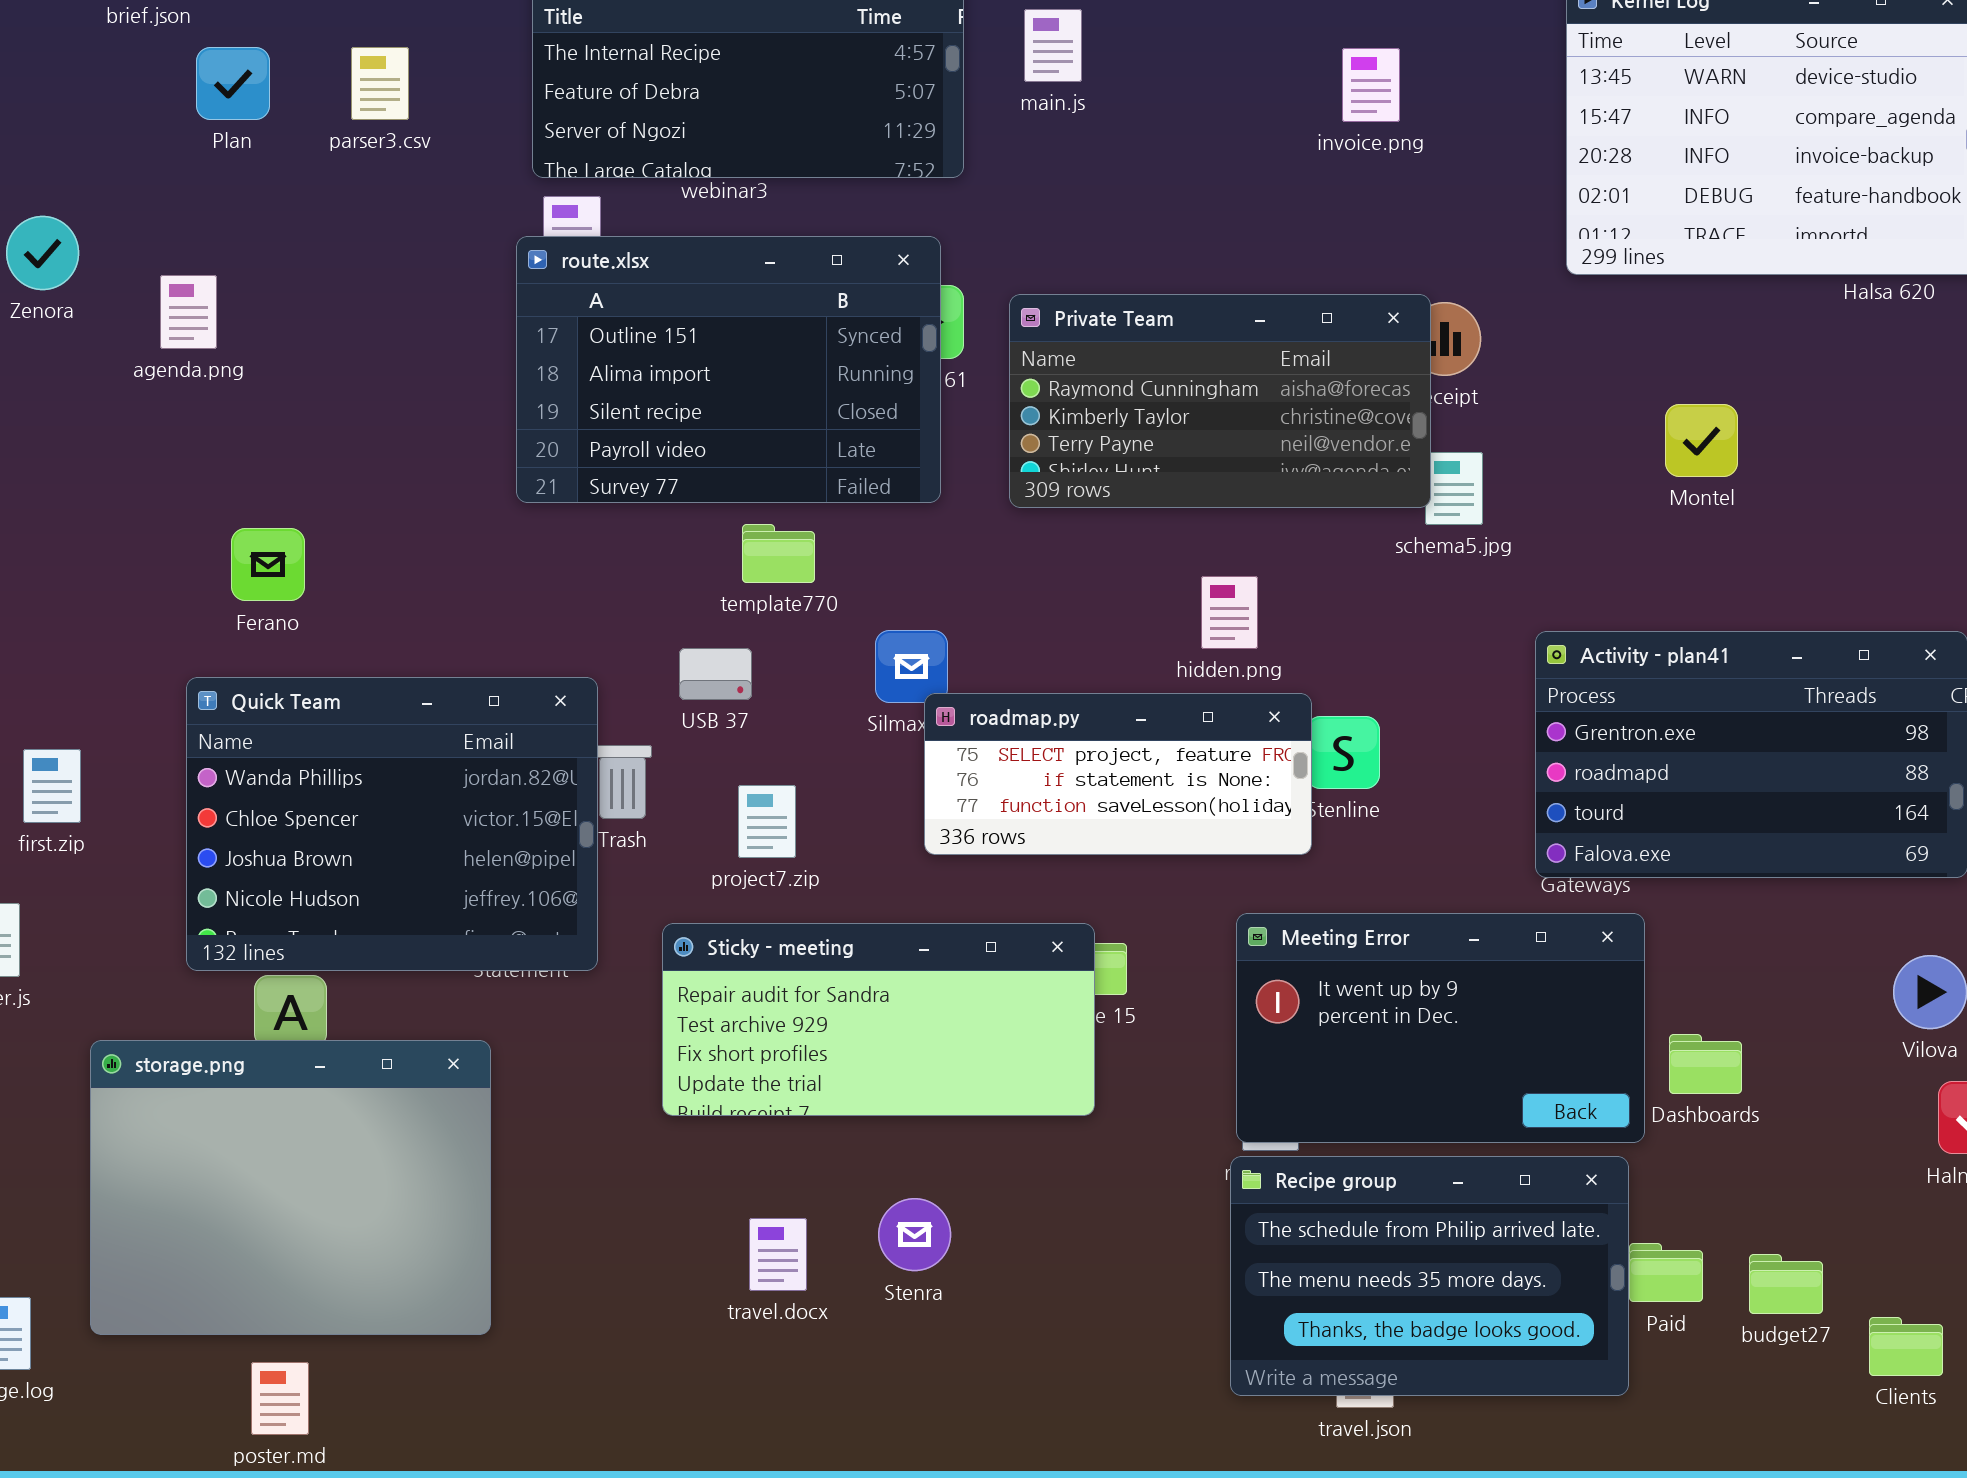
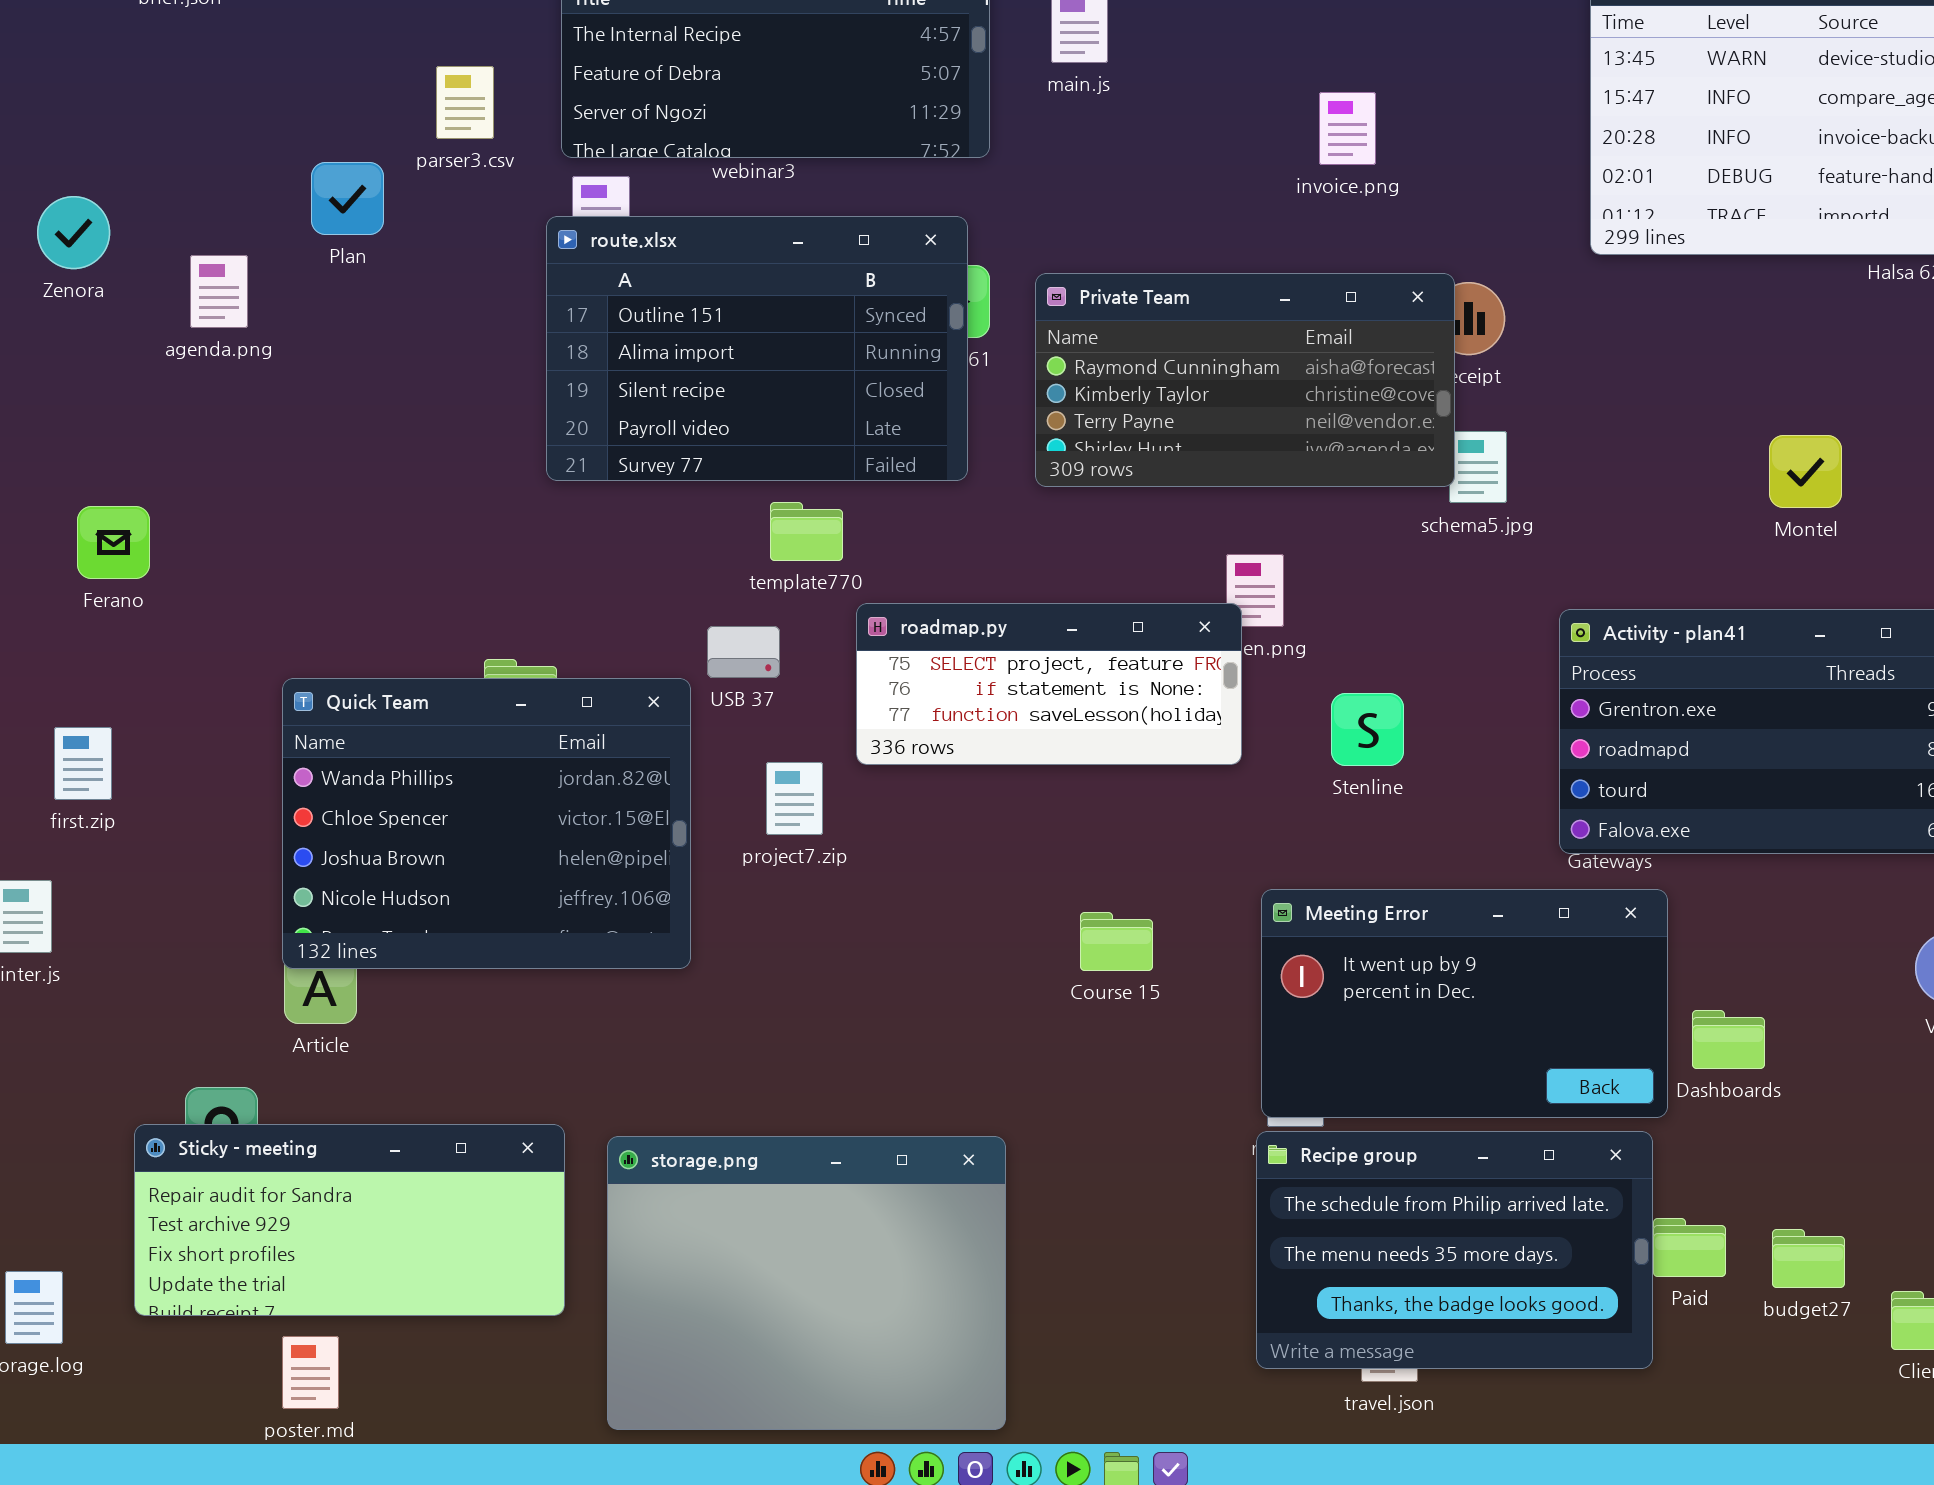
Plan: [196,47,270,120] -> [311,162,384,235], moved
parser3.csv: [351,47,409,120] -> [436,66,494,139], moved
invoice.png: [1342,48,1400,122] -> [1319,92,1376,165], moved
Montel: [1665,404,1738,477] -> [1769,435,1842,508], moved
Ferano: [231,528,305,601] -> [77,506,150,579], moved
Quick Team: [186,677,598,971] -> [282,678,691,969], moved
roadmap.py: [924,693,1312,855] -> [856,603,1242,765], moved
Sticky - meeting: [662,923,1095,1116] -> [134,1124,565,1316], moved
storage.png: [90,1040,491,1335] -> [607,1136,1006,1430], moved

